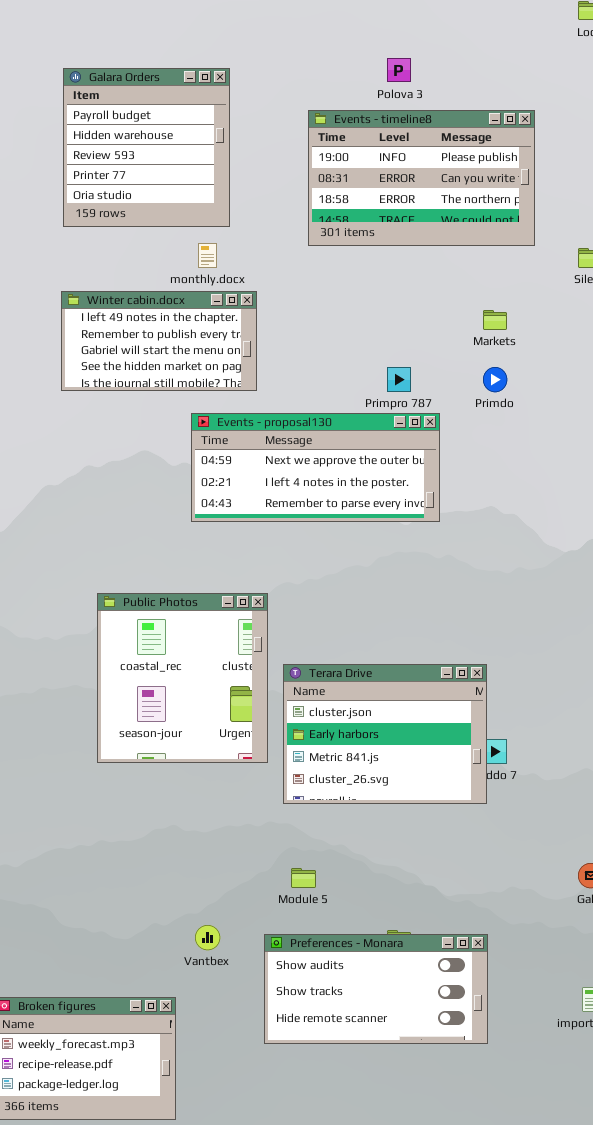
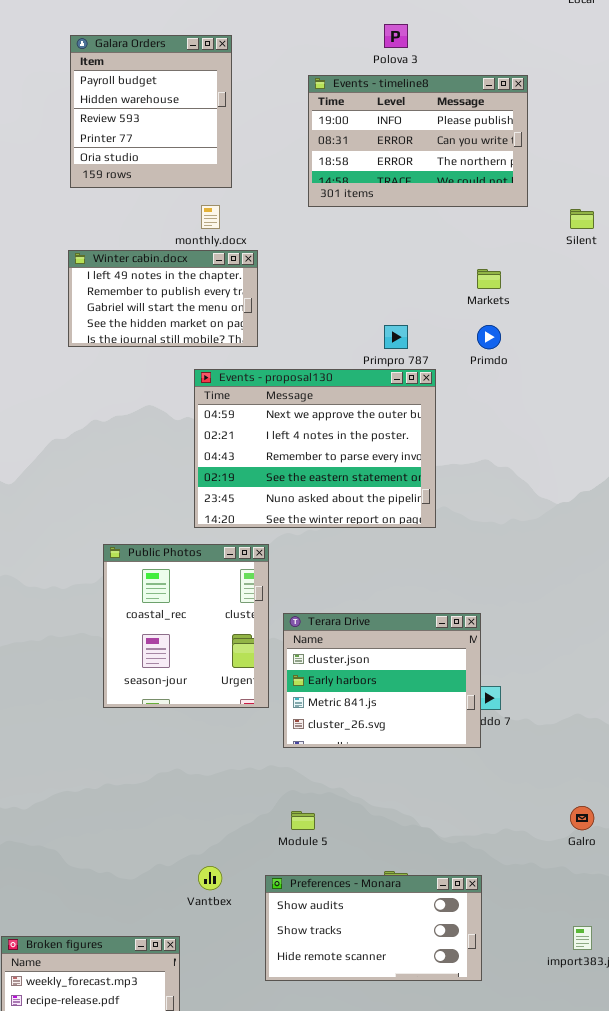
Events - proposal130: [191,413,440,522] -> [194,369,436,528], resized

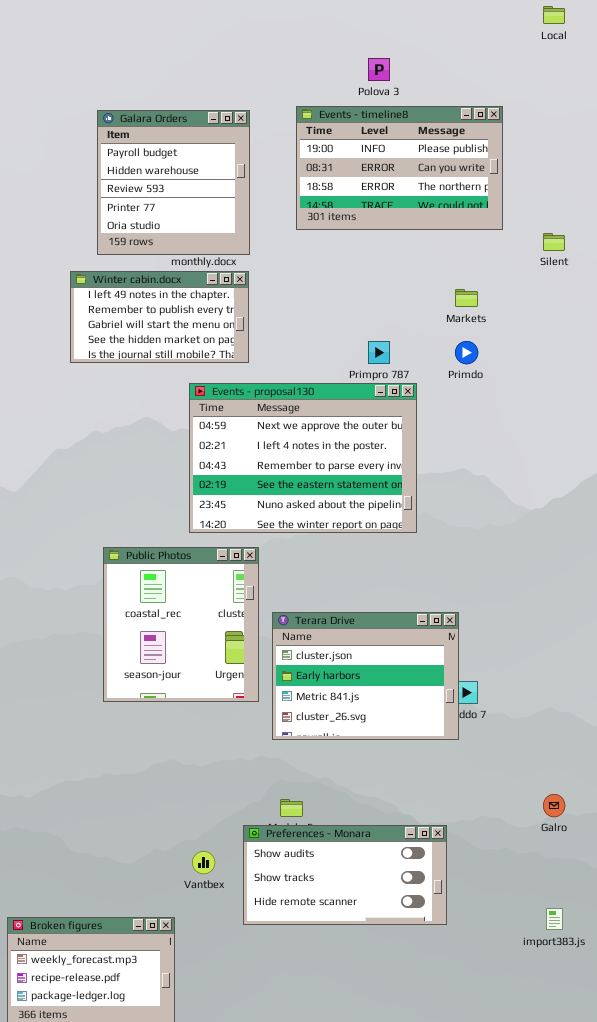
Galara Orders: [70,35,232,188] -> [97,110,250,255], moved
Preferences - Monara: [265,875,482,981] -> [243,825,447,925], moved

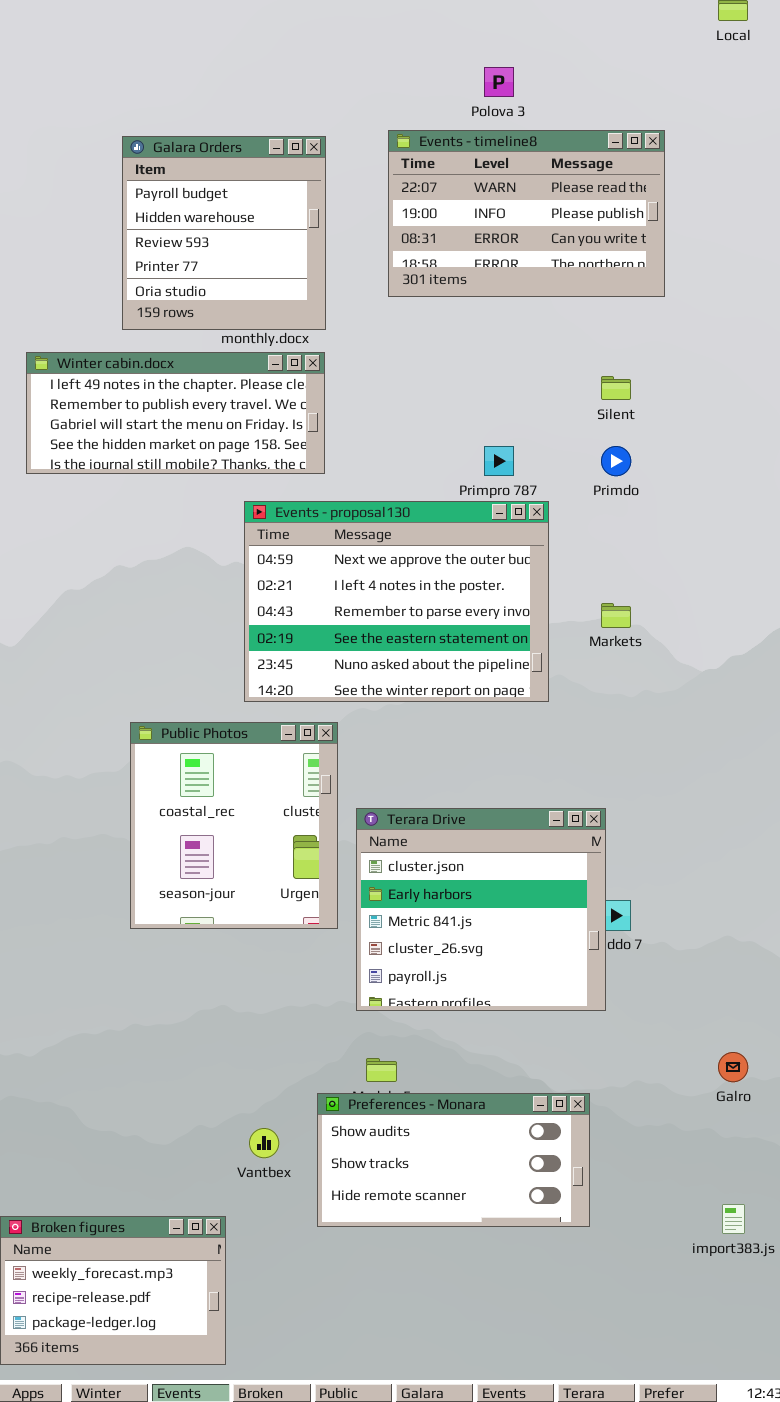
Events - timeline8: [296,106,503,230] -> [388,130,665,297], scrolled up 1 row
Silent: [543,233,565,251] -> [601,376,631,400], moved
Winter cabin.docx: [70,271,249,363] -> [26,352,325,474], resized
Markets: [455,289,478,307] -> [601,603,631,628], moved
Terara Drive: [272,612,459,740] -> [356,808,606,1011], resized

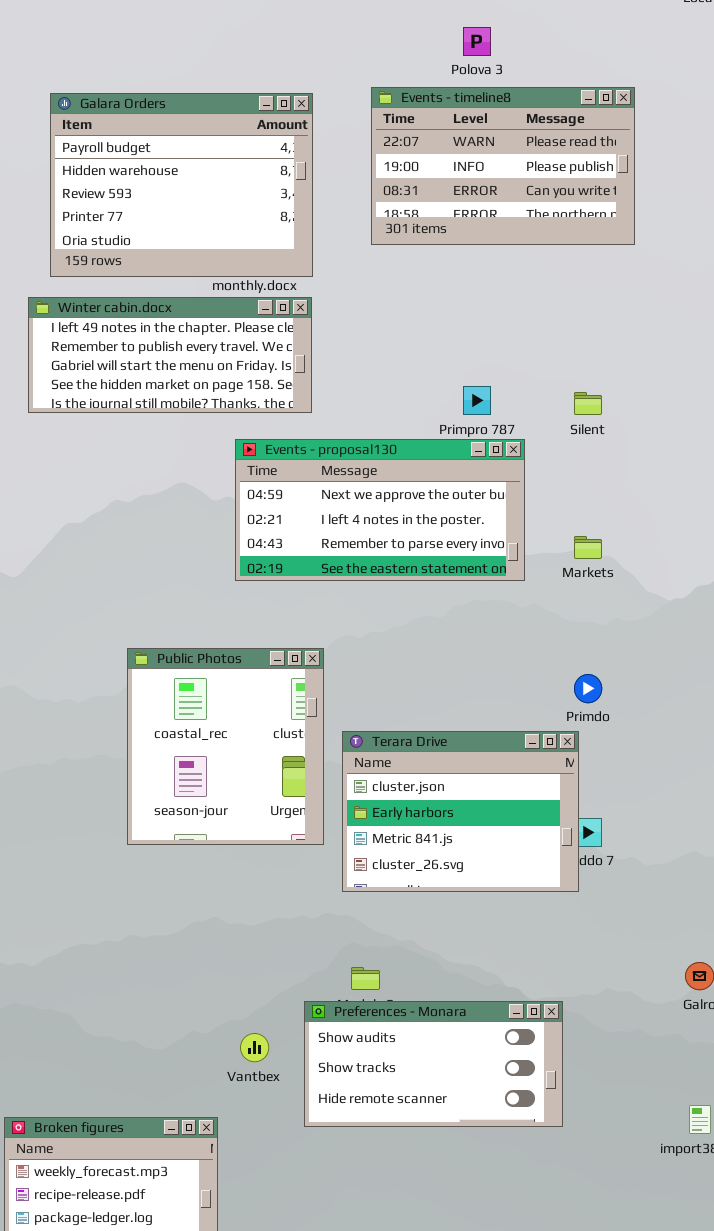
Galara Orders: [122,136,326,330] -> [50,93,313,277], resized
Silent: [601,376,631,400] -> [574,392,602,415], moved
Primdo: [601,446,631,476] -> [574,674,602,703], moved
Events - proposal130: [244,501,549,702] -> [235,439,525,581], resized
Terara Drive: [356,808,606,1011] -> [342,731,579,892], resized

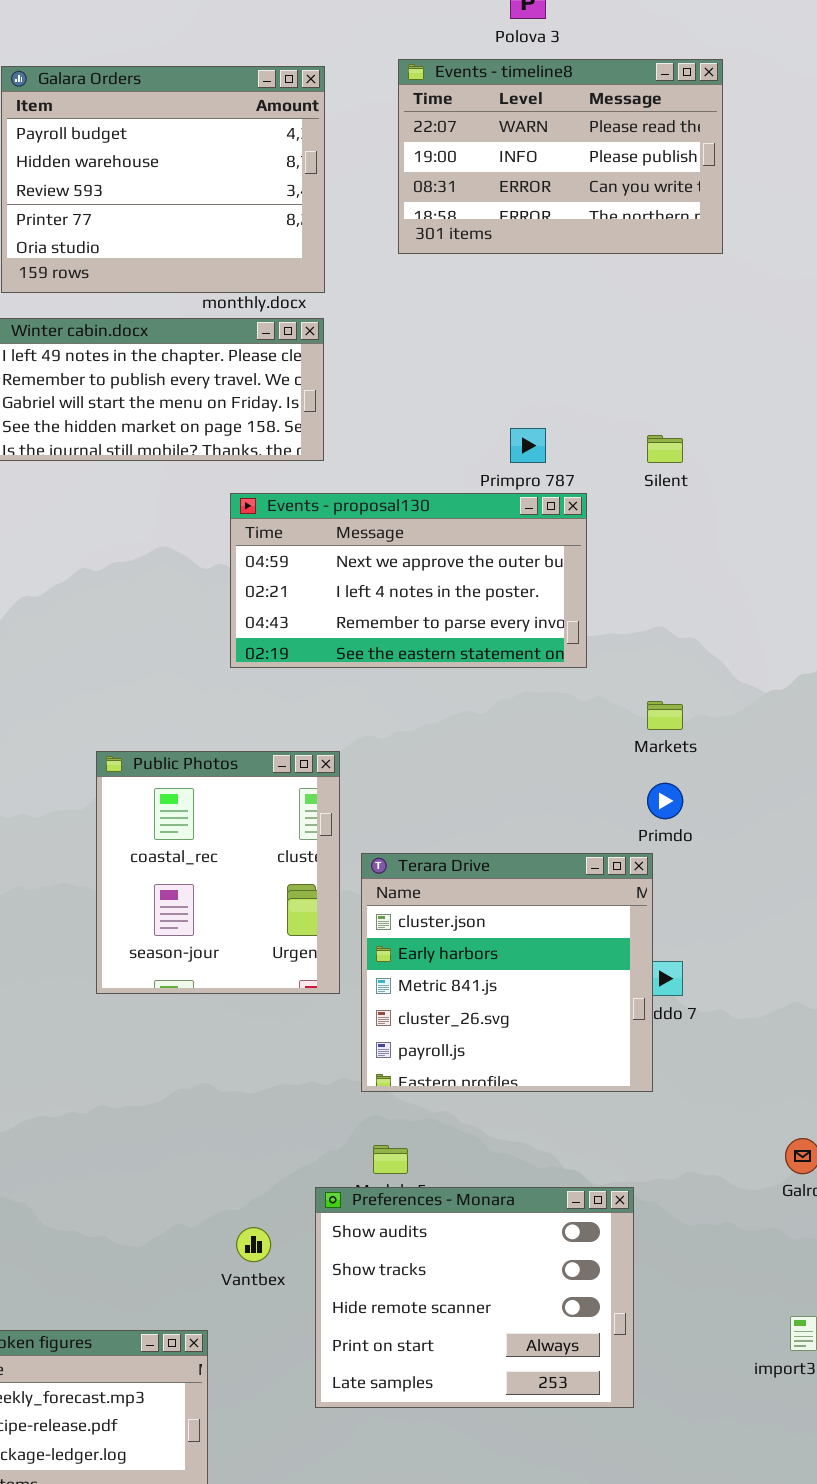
Markets: [574,536,602,559] -> [647,701,683,730], moved
Terara Drive: [342,731,579,892] -> [361,853,653,1092], resized
Preferences - Monara: [304,1001,563,1127] -> [315,1187,634,1408], resized

